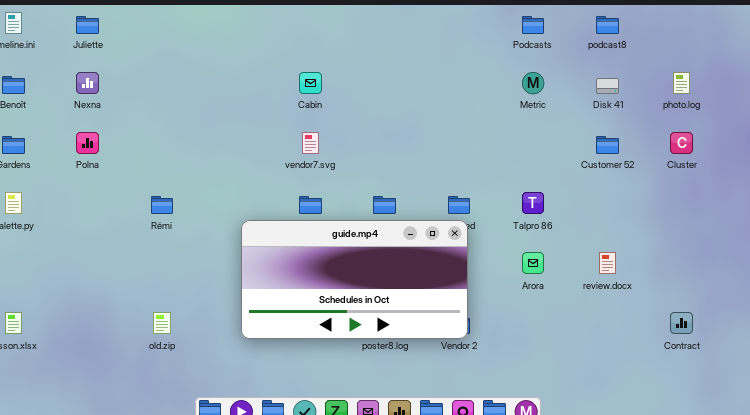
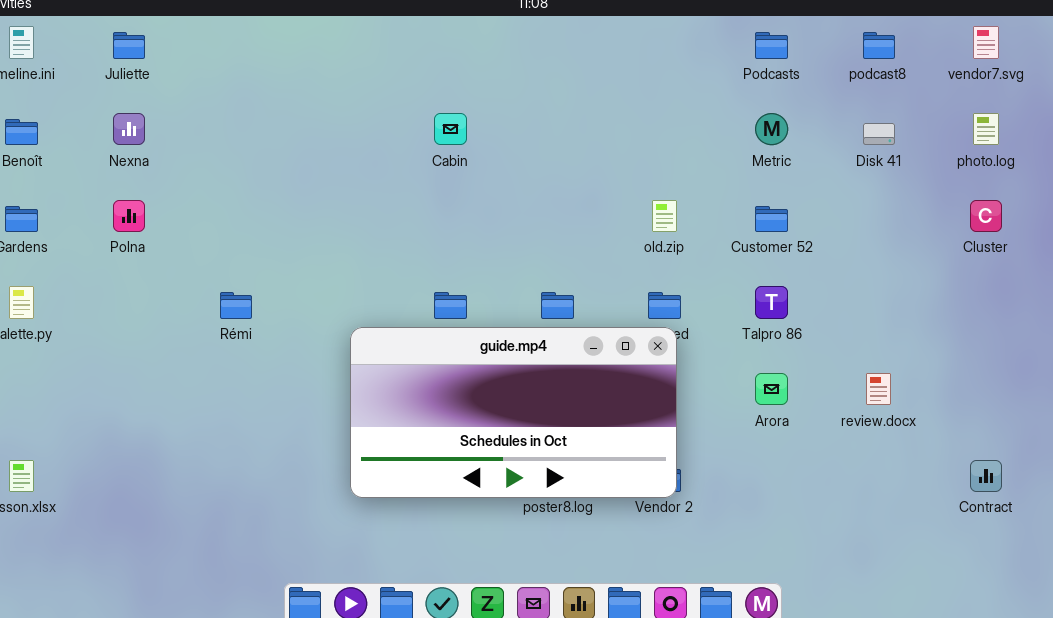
vendor7.svg: [302,132,319,154] -> [973,26,999,59], moved
Customer 52: [596,136,619,154] -> [755,206,788,232], moved
old.zip: [153,312,171,334] -> [652,200,677,232], moved

